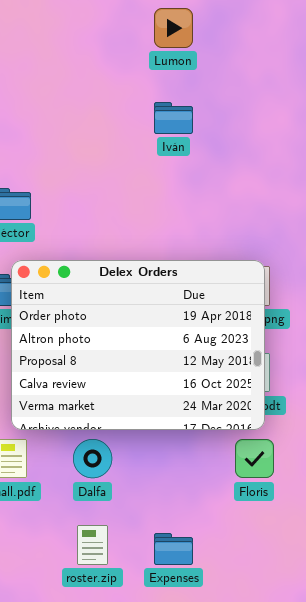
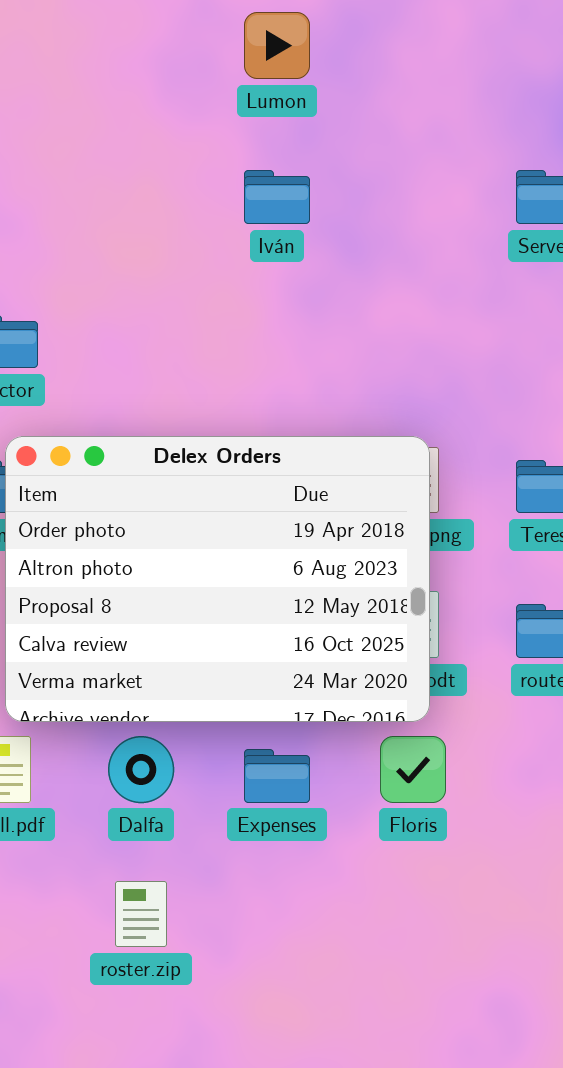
Expenses: [154,533,193,565] -> [244,749,310,803], moved

